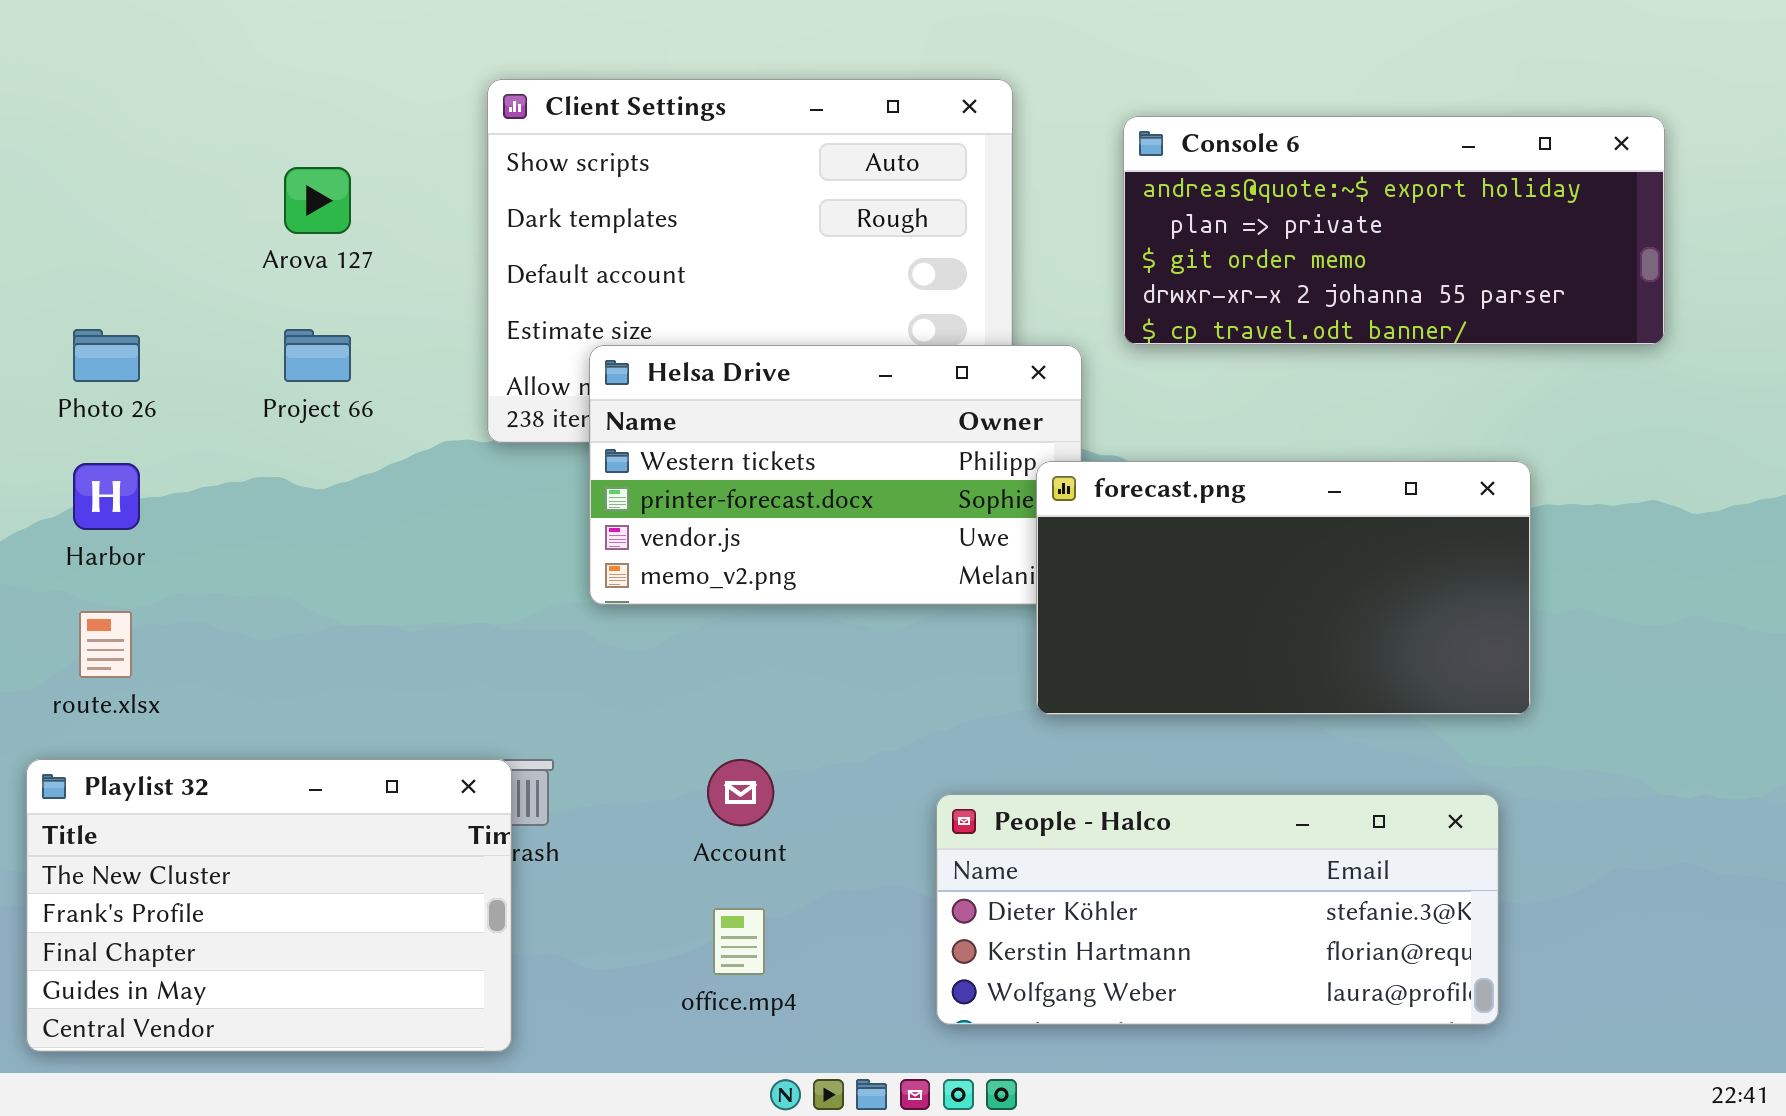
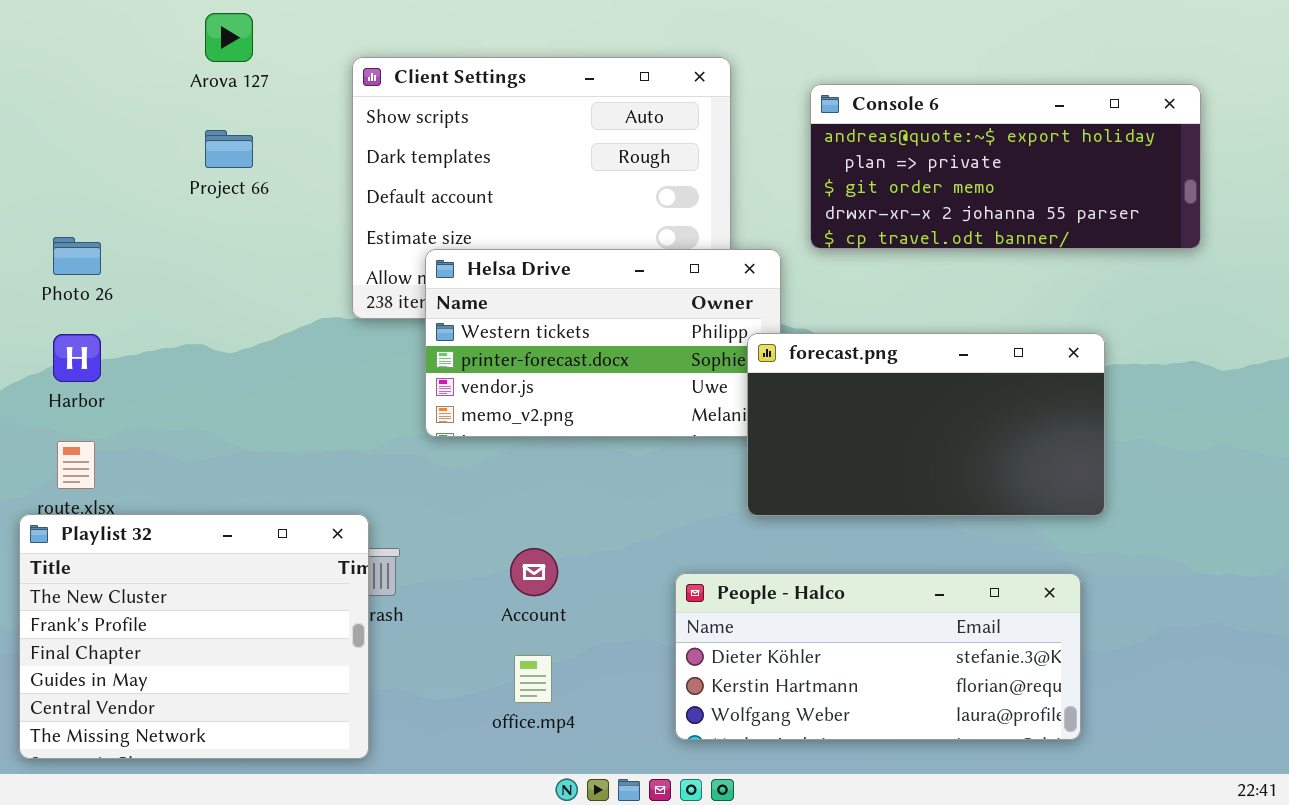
Arova 127: [284,167,351,234] -> [205,13,253,62], moved
Project 66: [284,329,351,382] -> [205,130,253,168], moved
Playlist 32: [26,759,512,1052] -> [19,514,369,759], resized

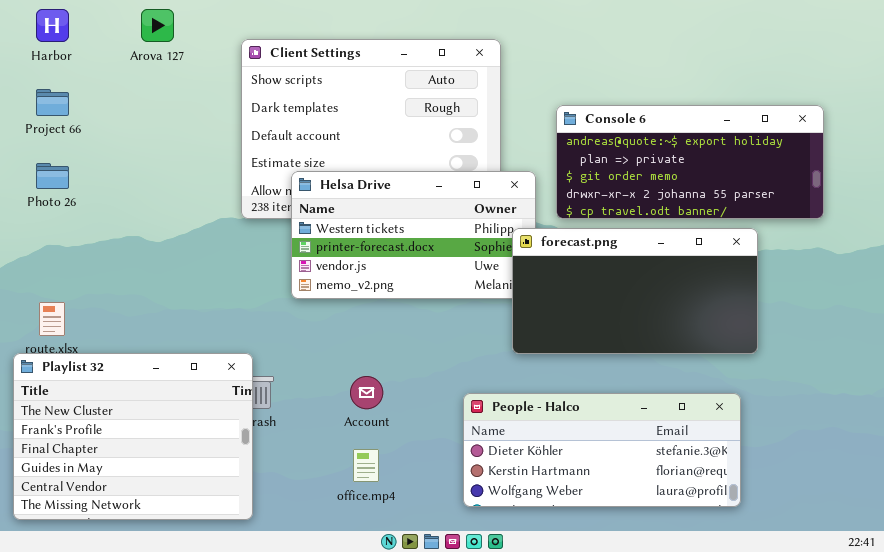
Console 6: [810,84,1201,249] -> [556,105,824,219], moved
Project 66: [205,130,253,168] -> [36,89,69,116], moved
Harbor: [53,334,101,382] -> [36,9,69,42], moved

